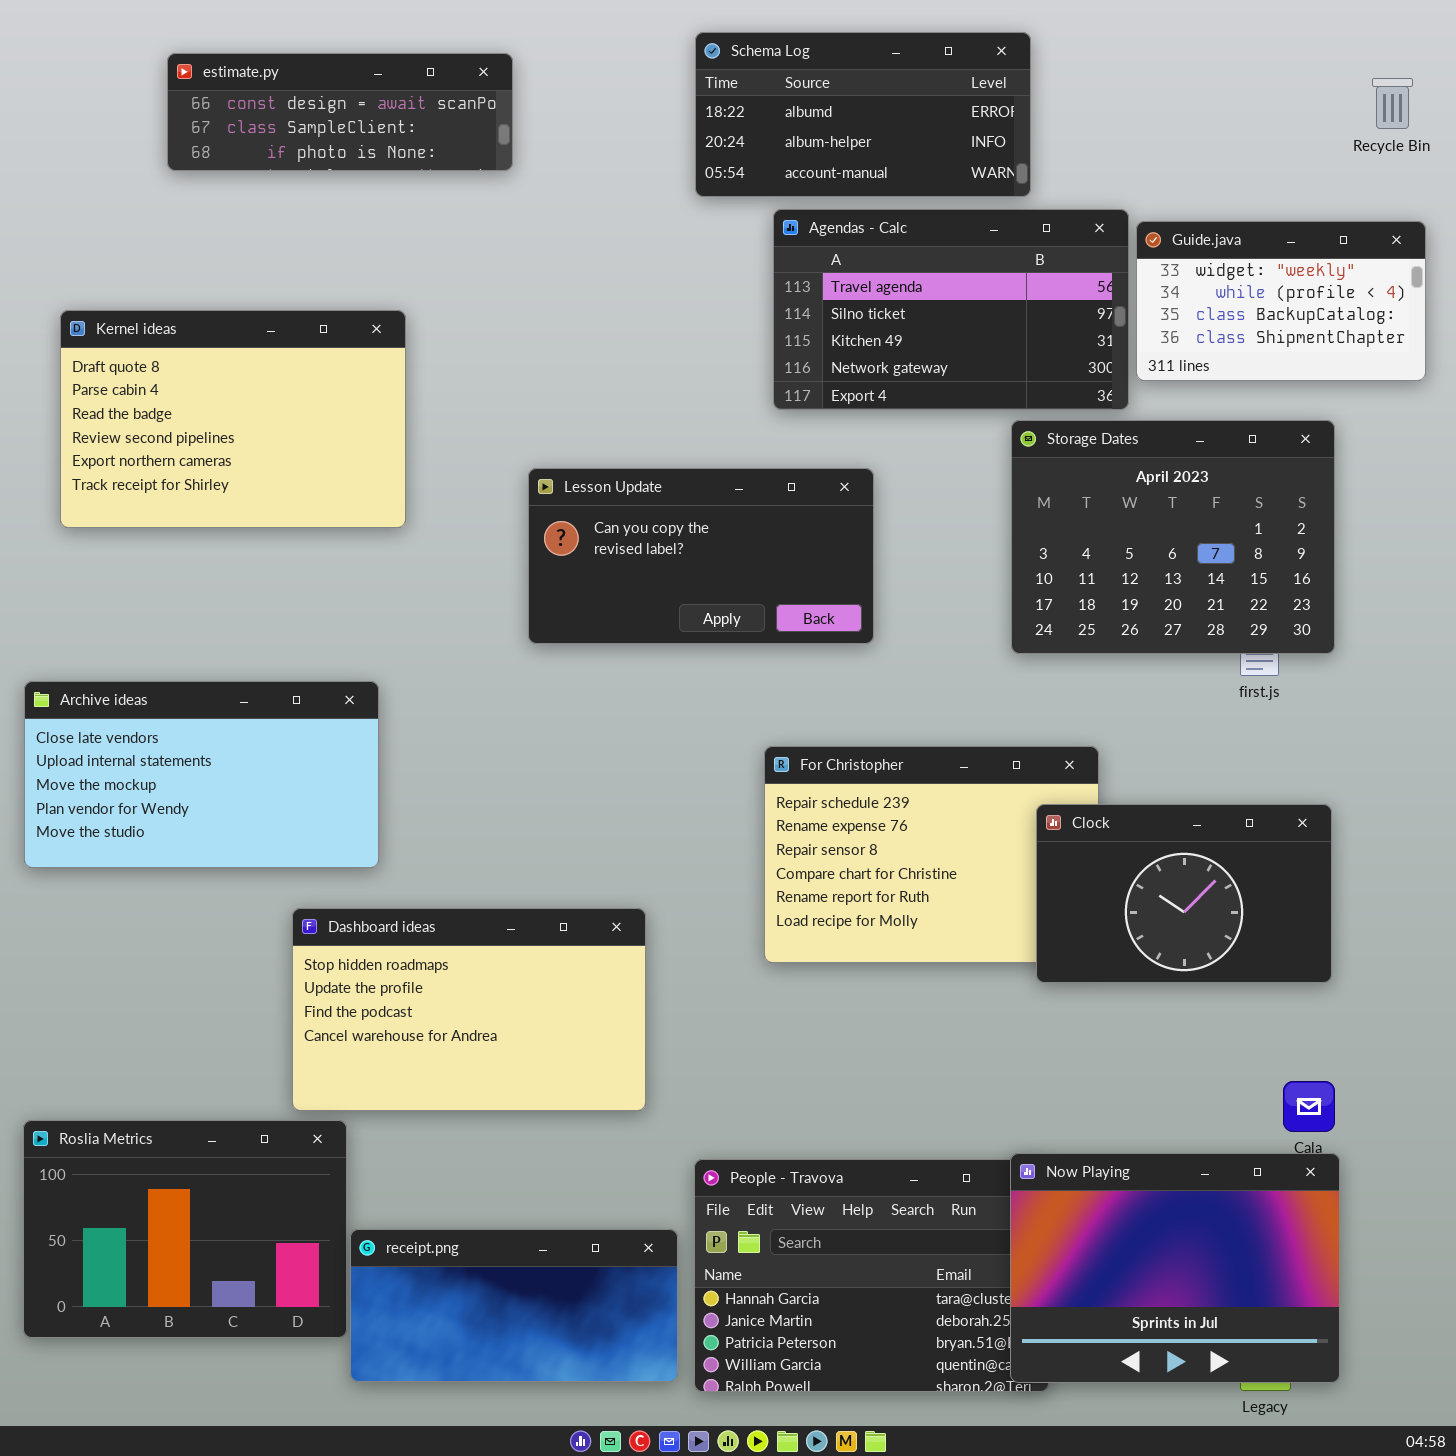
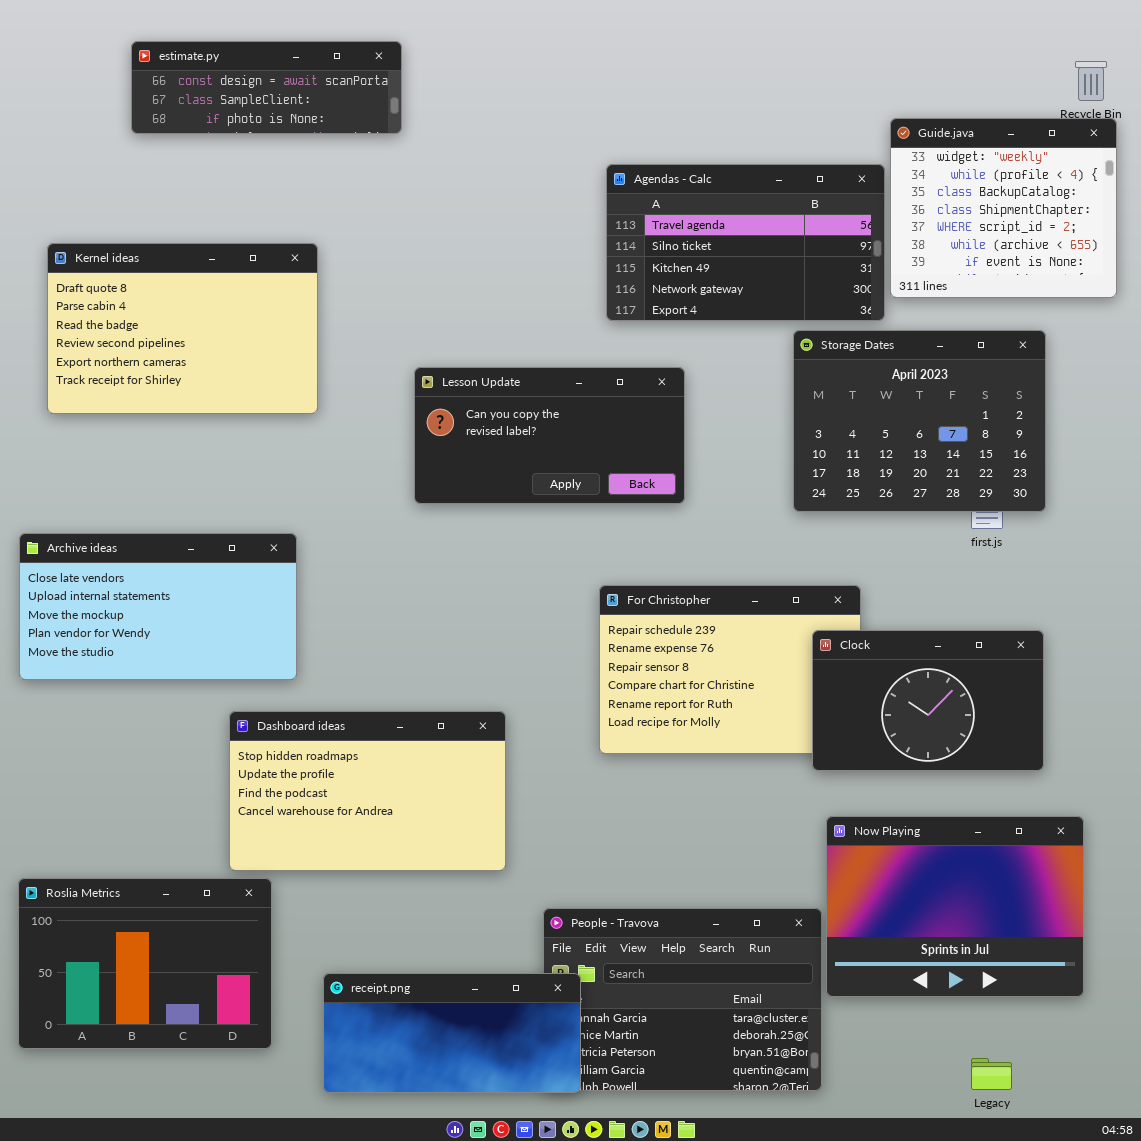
Schema Log: [695,32,1031,197] -> none, closed
Guide.java: [1136,221,1426,381] -> [890,118,1117,298], resized
Now Playing: [1010,1153,1340,1383] -> [826,816,1084,997], moved
receipt.png: [350,1229,678,1382] -> [323,973,581,1093], moved

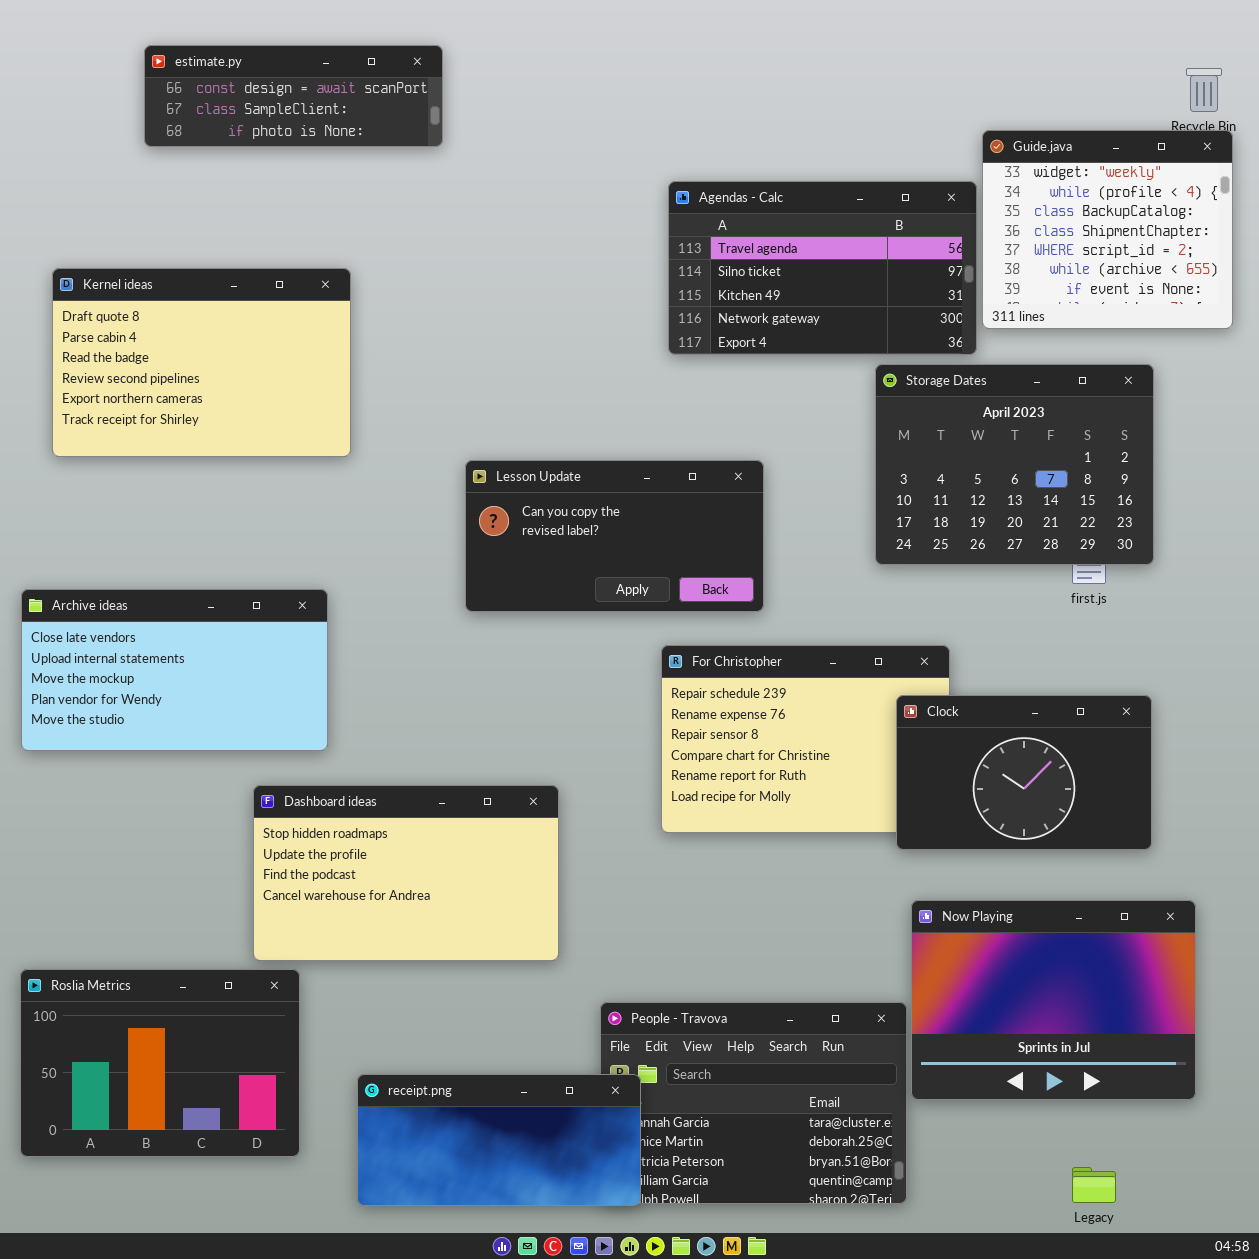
Lesson Update: [414,367,685,504] -> [465,460,764,612], moved

